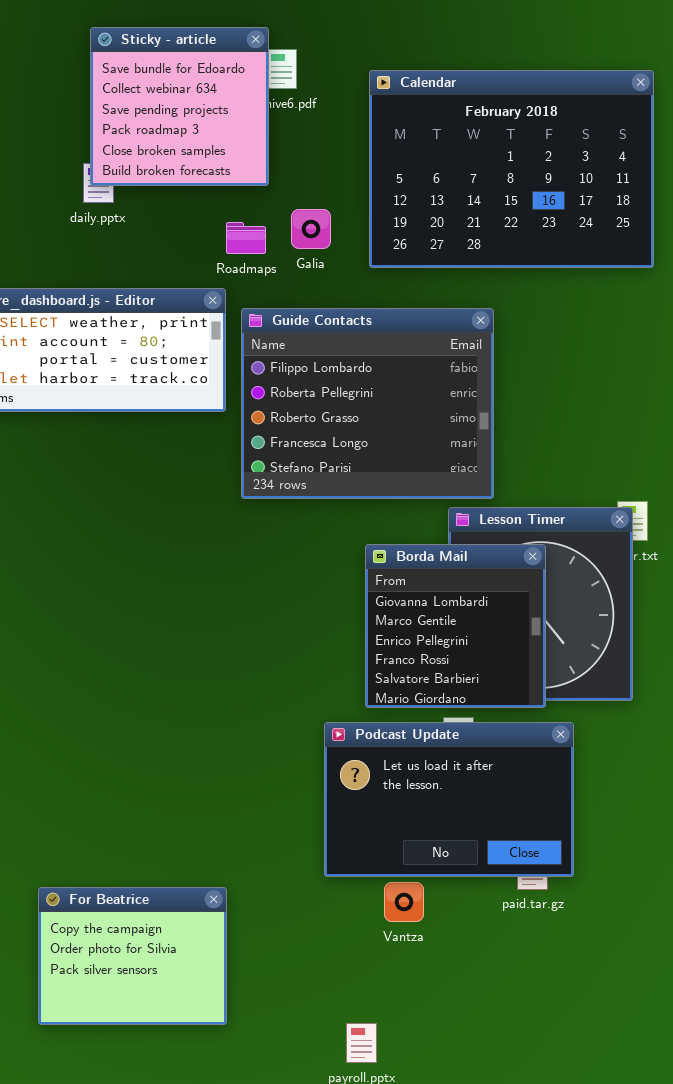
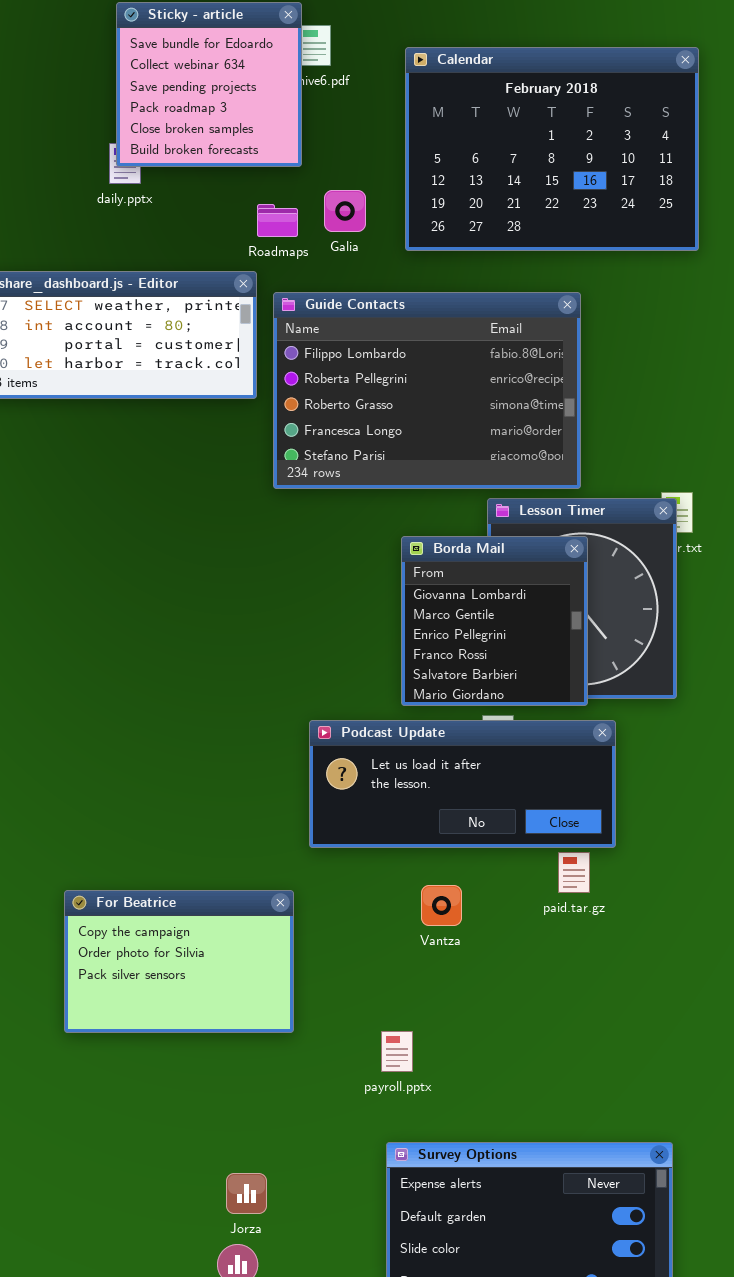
Guide Contacts: [241,308,494,499] -> [273,292,581,489], resized
Podcast Update: [324,722,574,877] -> [309,720,616,848], resized
For Beatrice: [38,887,227,1025] -> [64,890,294,1033], resized

